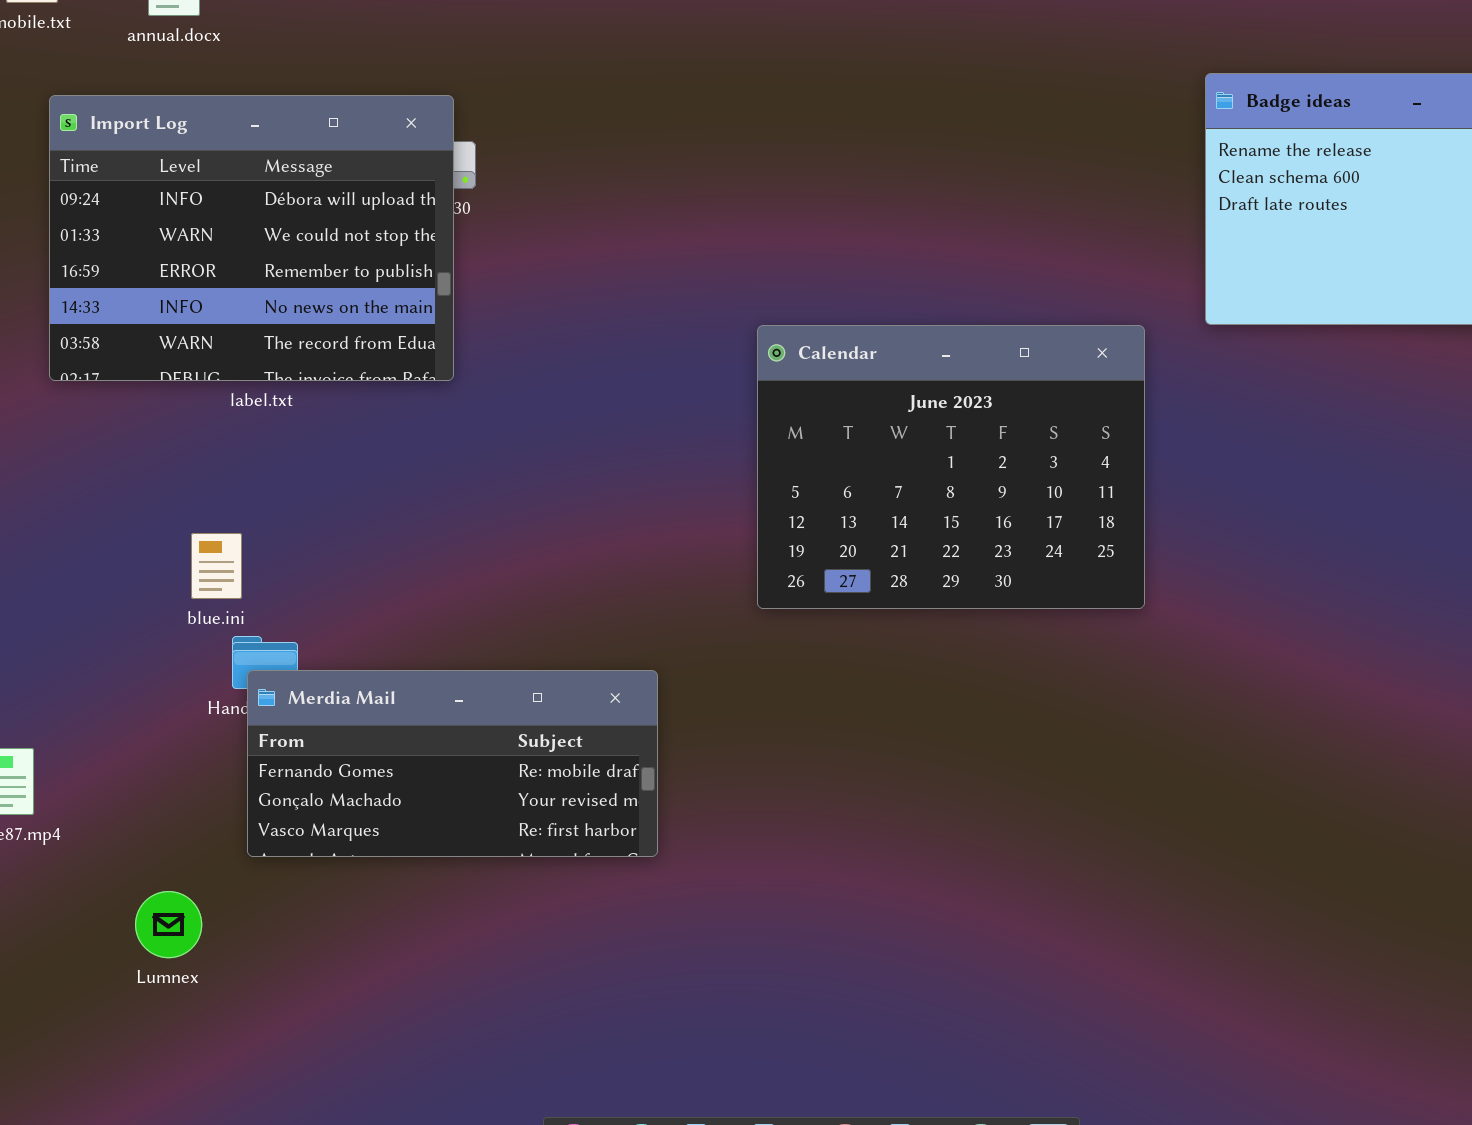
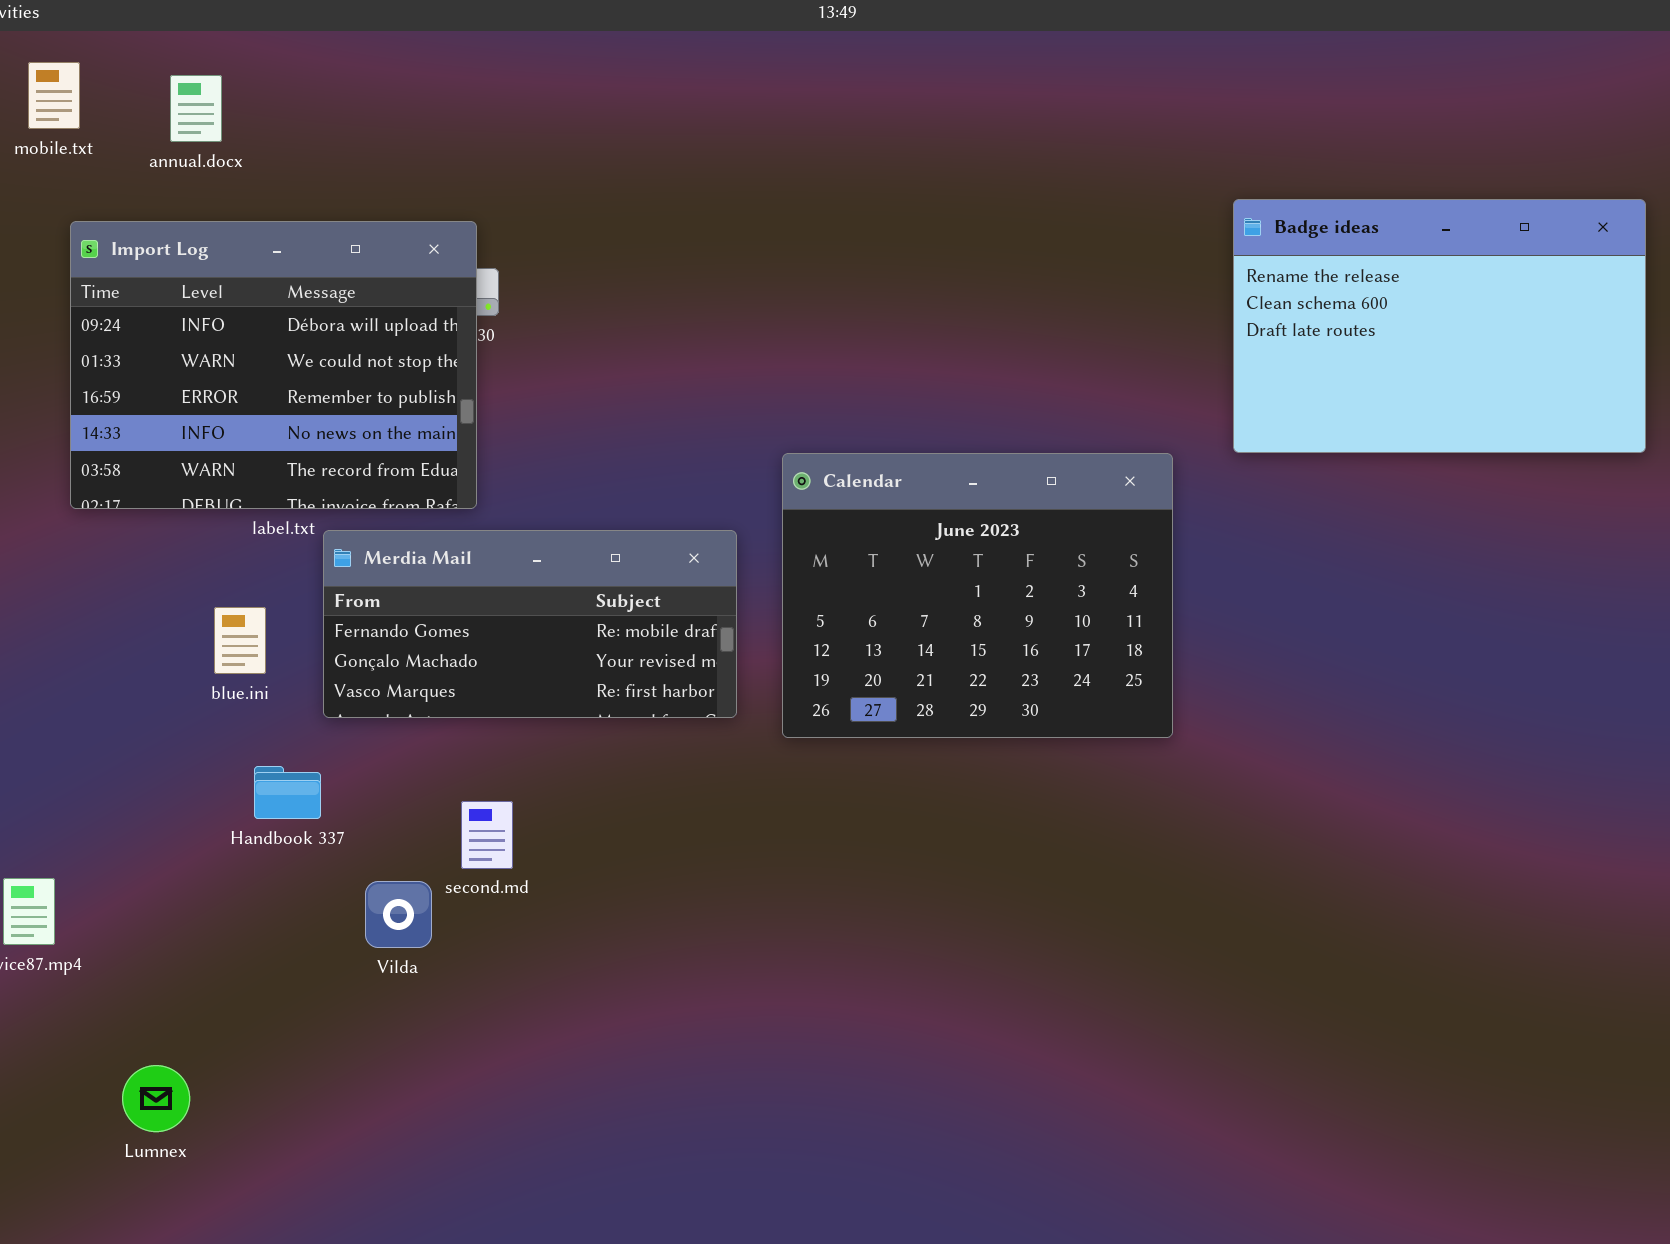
blue.ini: [191,533,242,599] -> [214,607,266,674], moved
Merdia Mail: [247,670,658,857] -> [323,530,737,718], moved
Lumnex: [135,891,202,958] -> [122,1065,190,1132], moved

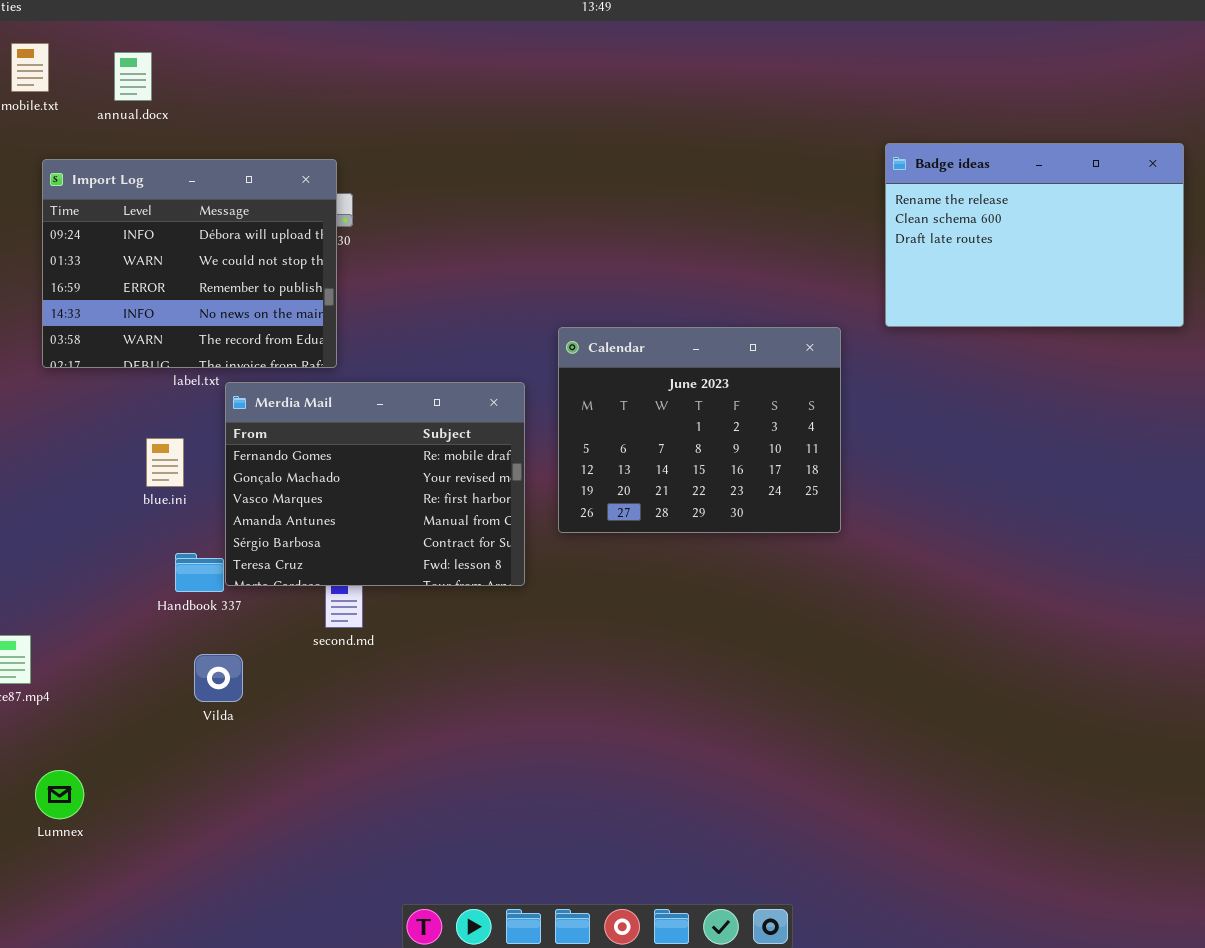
Merdia Mail: [323,530,737,718] -> [225,382,525,586], resized
Vilda: [365,881,432,948] -> [194,654,243,702], moved
Lumnex: [122,1065,190,1132] -> [35,770,84,819], moved

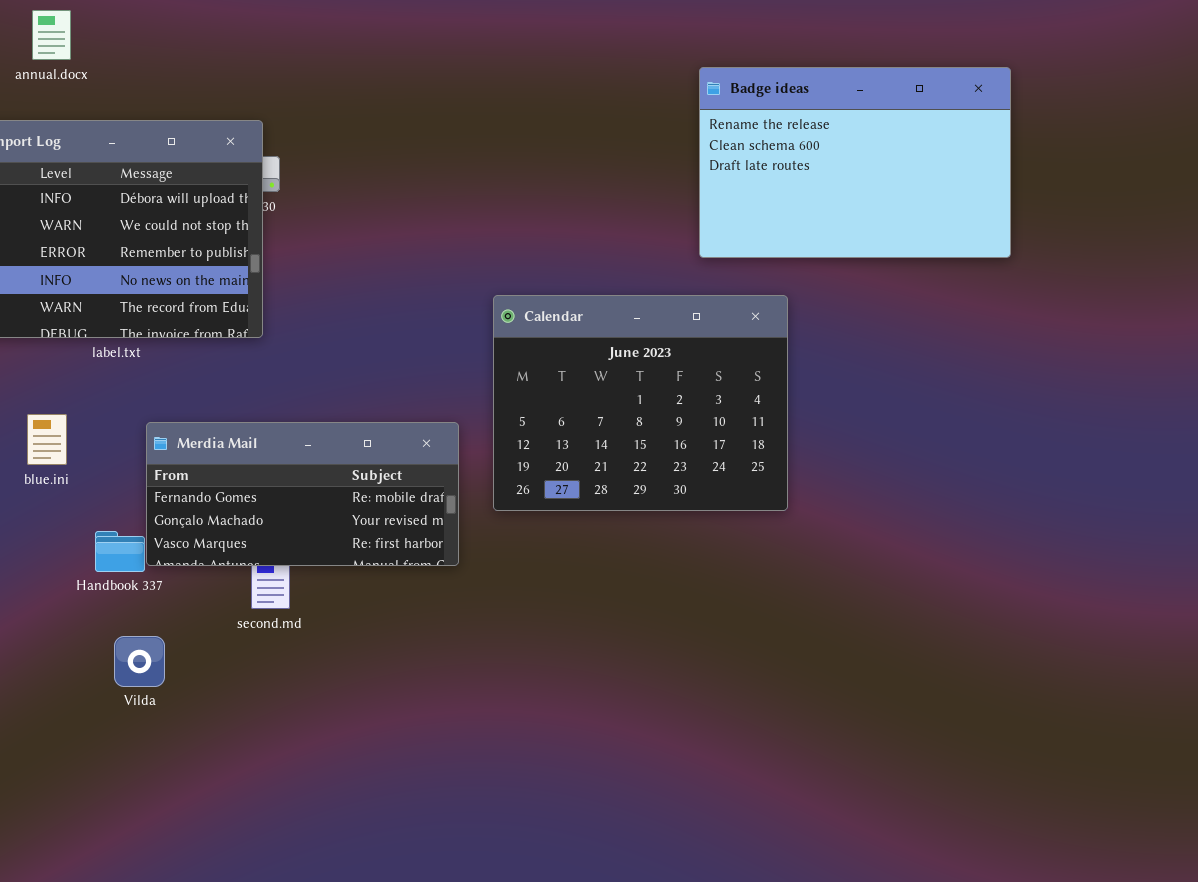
Badge ideas: [885,143,1184,327] -> [699,67,1011,258], moved
Merdia Mail: [225,382,525,586] -> [146,422,459,566], resized
blue.ini: [146,438,184,487] -> [27,414,67,465], moved

